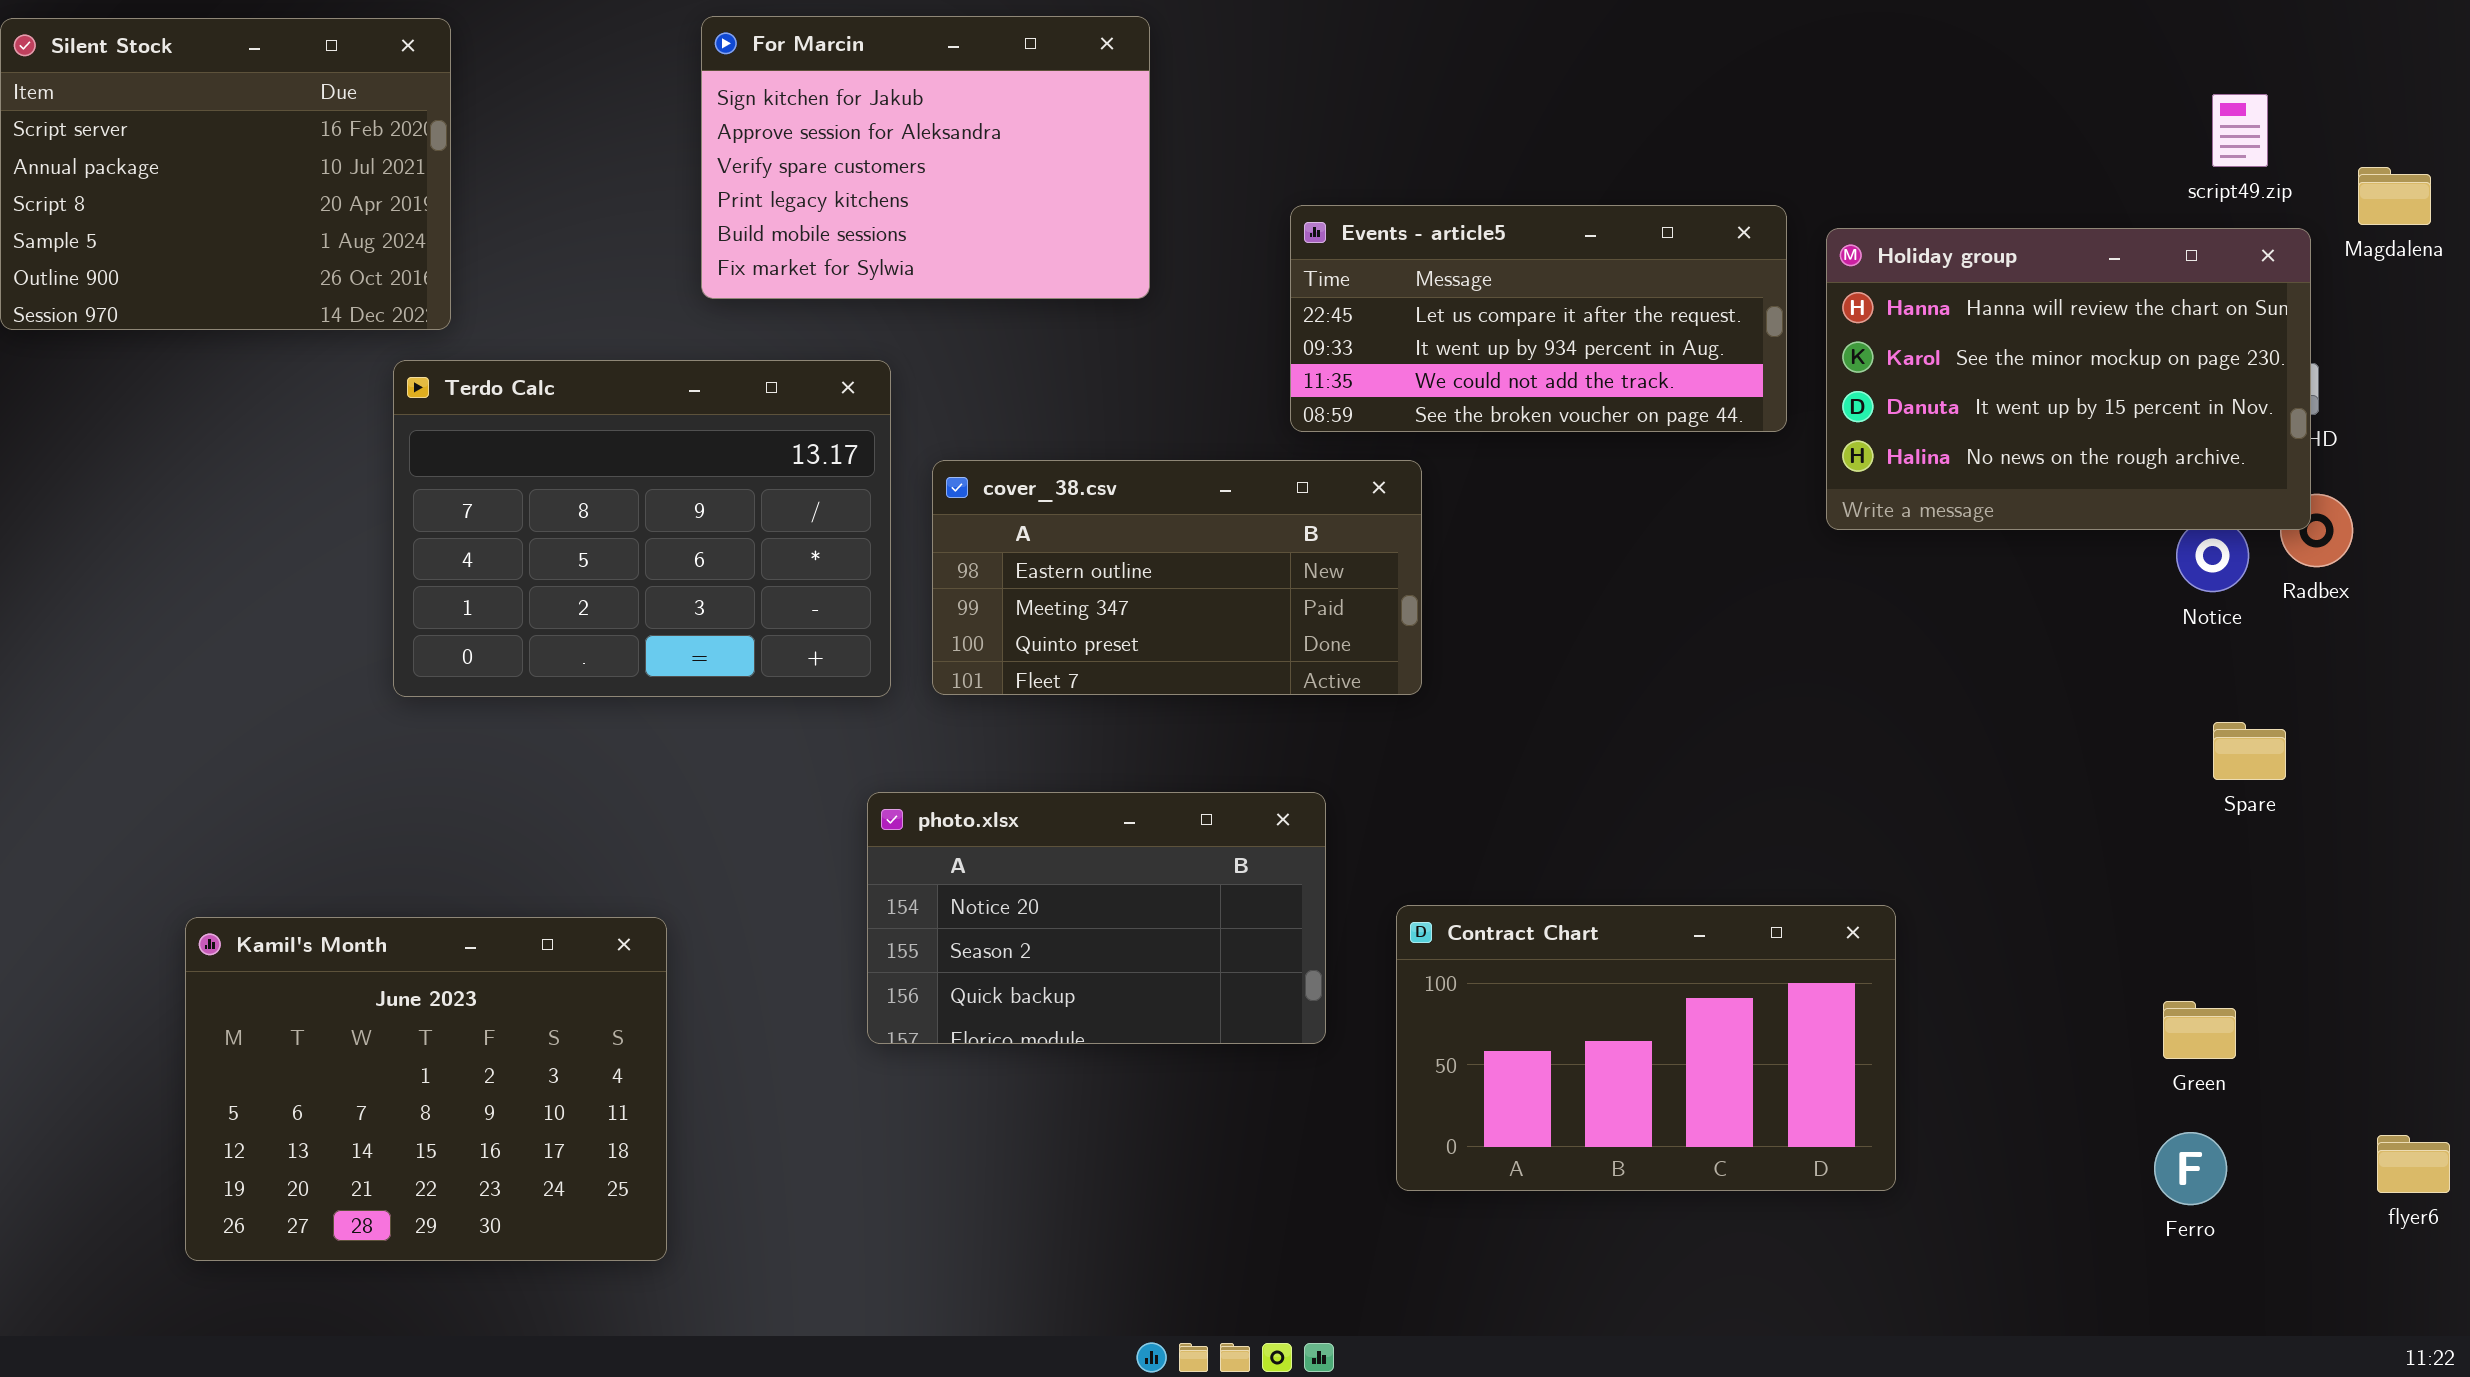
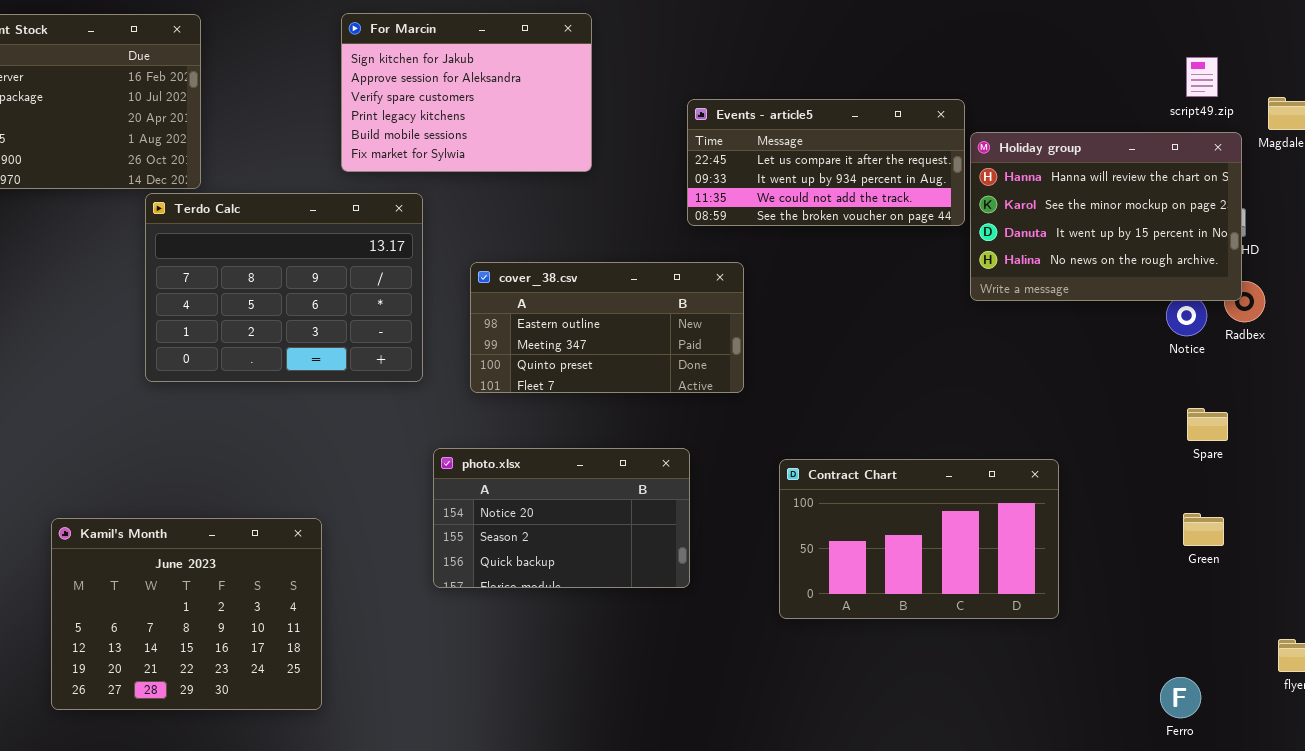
Events - article5: [1290,205,1787,432] -> [687,99,965,226], moved
Terdo Calc: [393,360,891,697] -> [145,193,423,382], moved
Contract Chart: [1396,905,1896,1191] -> [779,459,1059,619], moved
Green: [2163,1001,2236,1059] -> [1183,513,1224,546], moved
Ferro: [2154,1132,2227,1205] -> [1160,677,1201,718], moved

